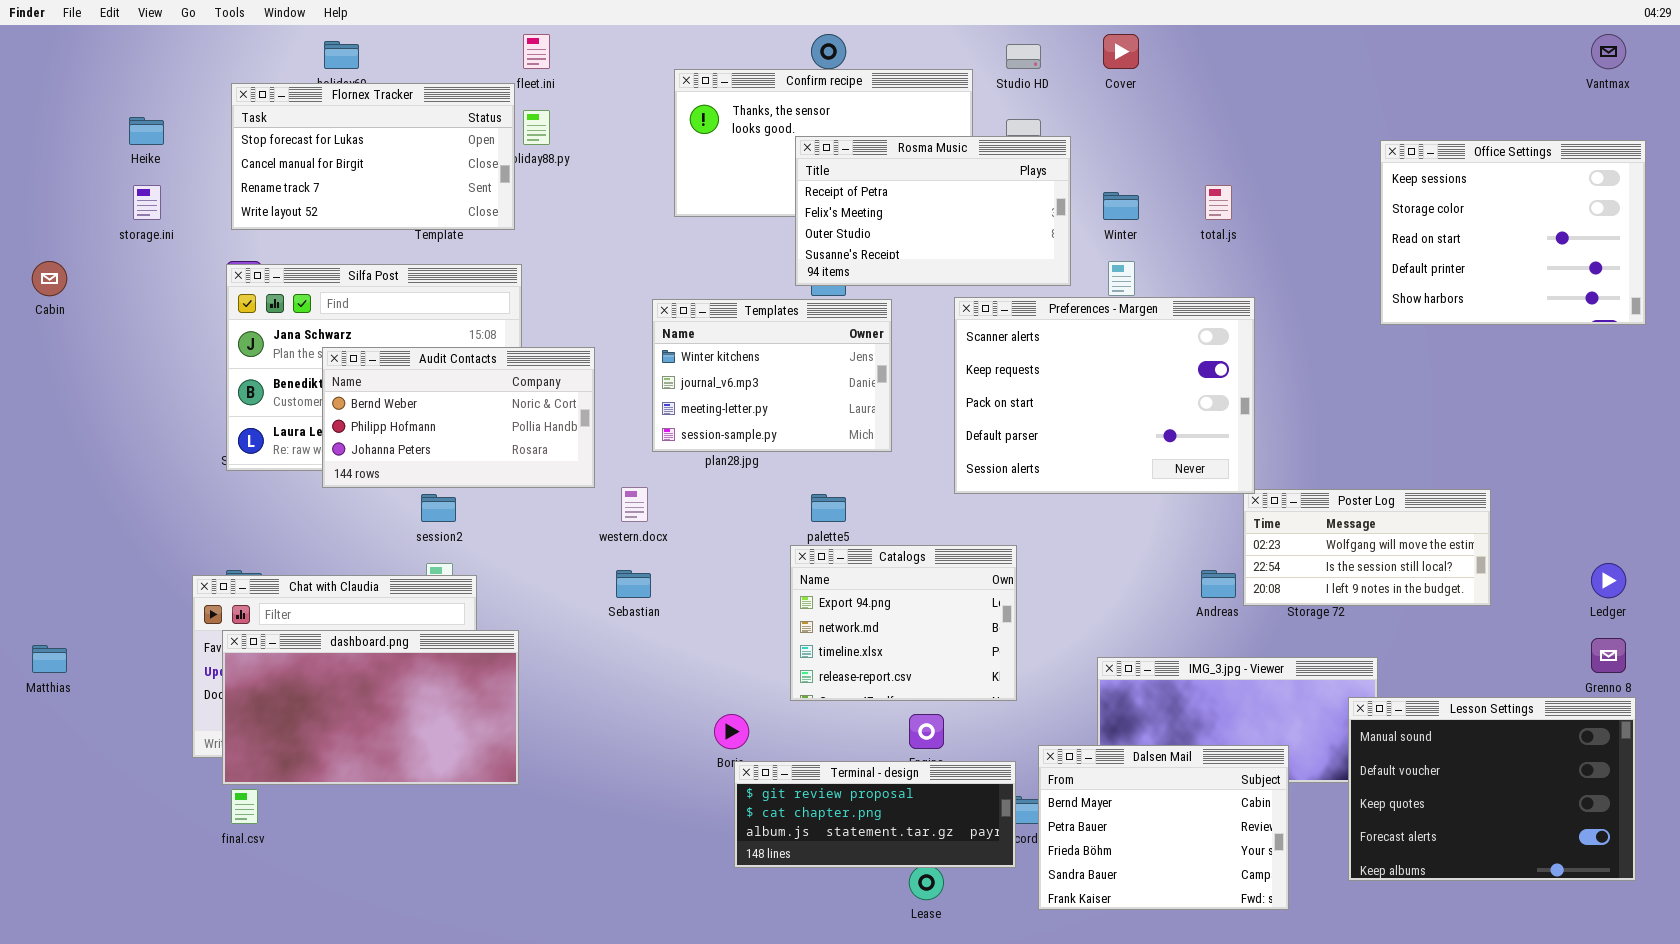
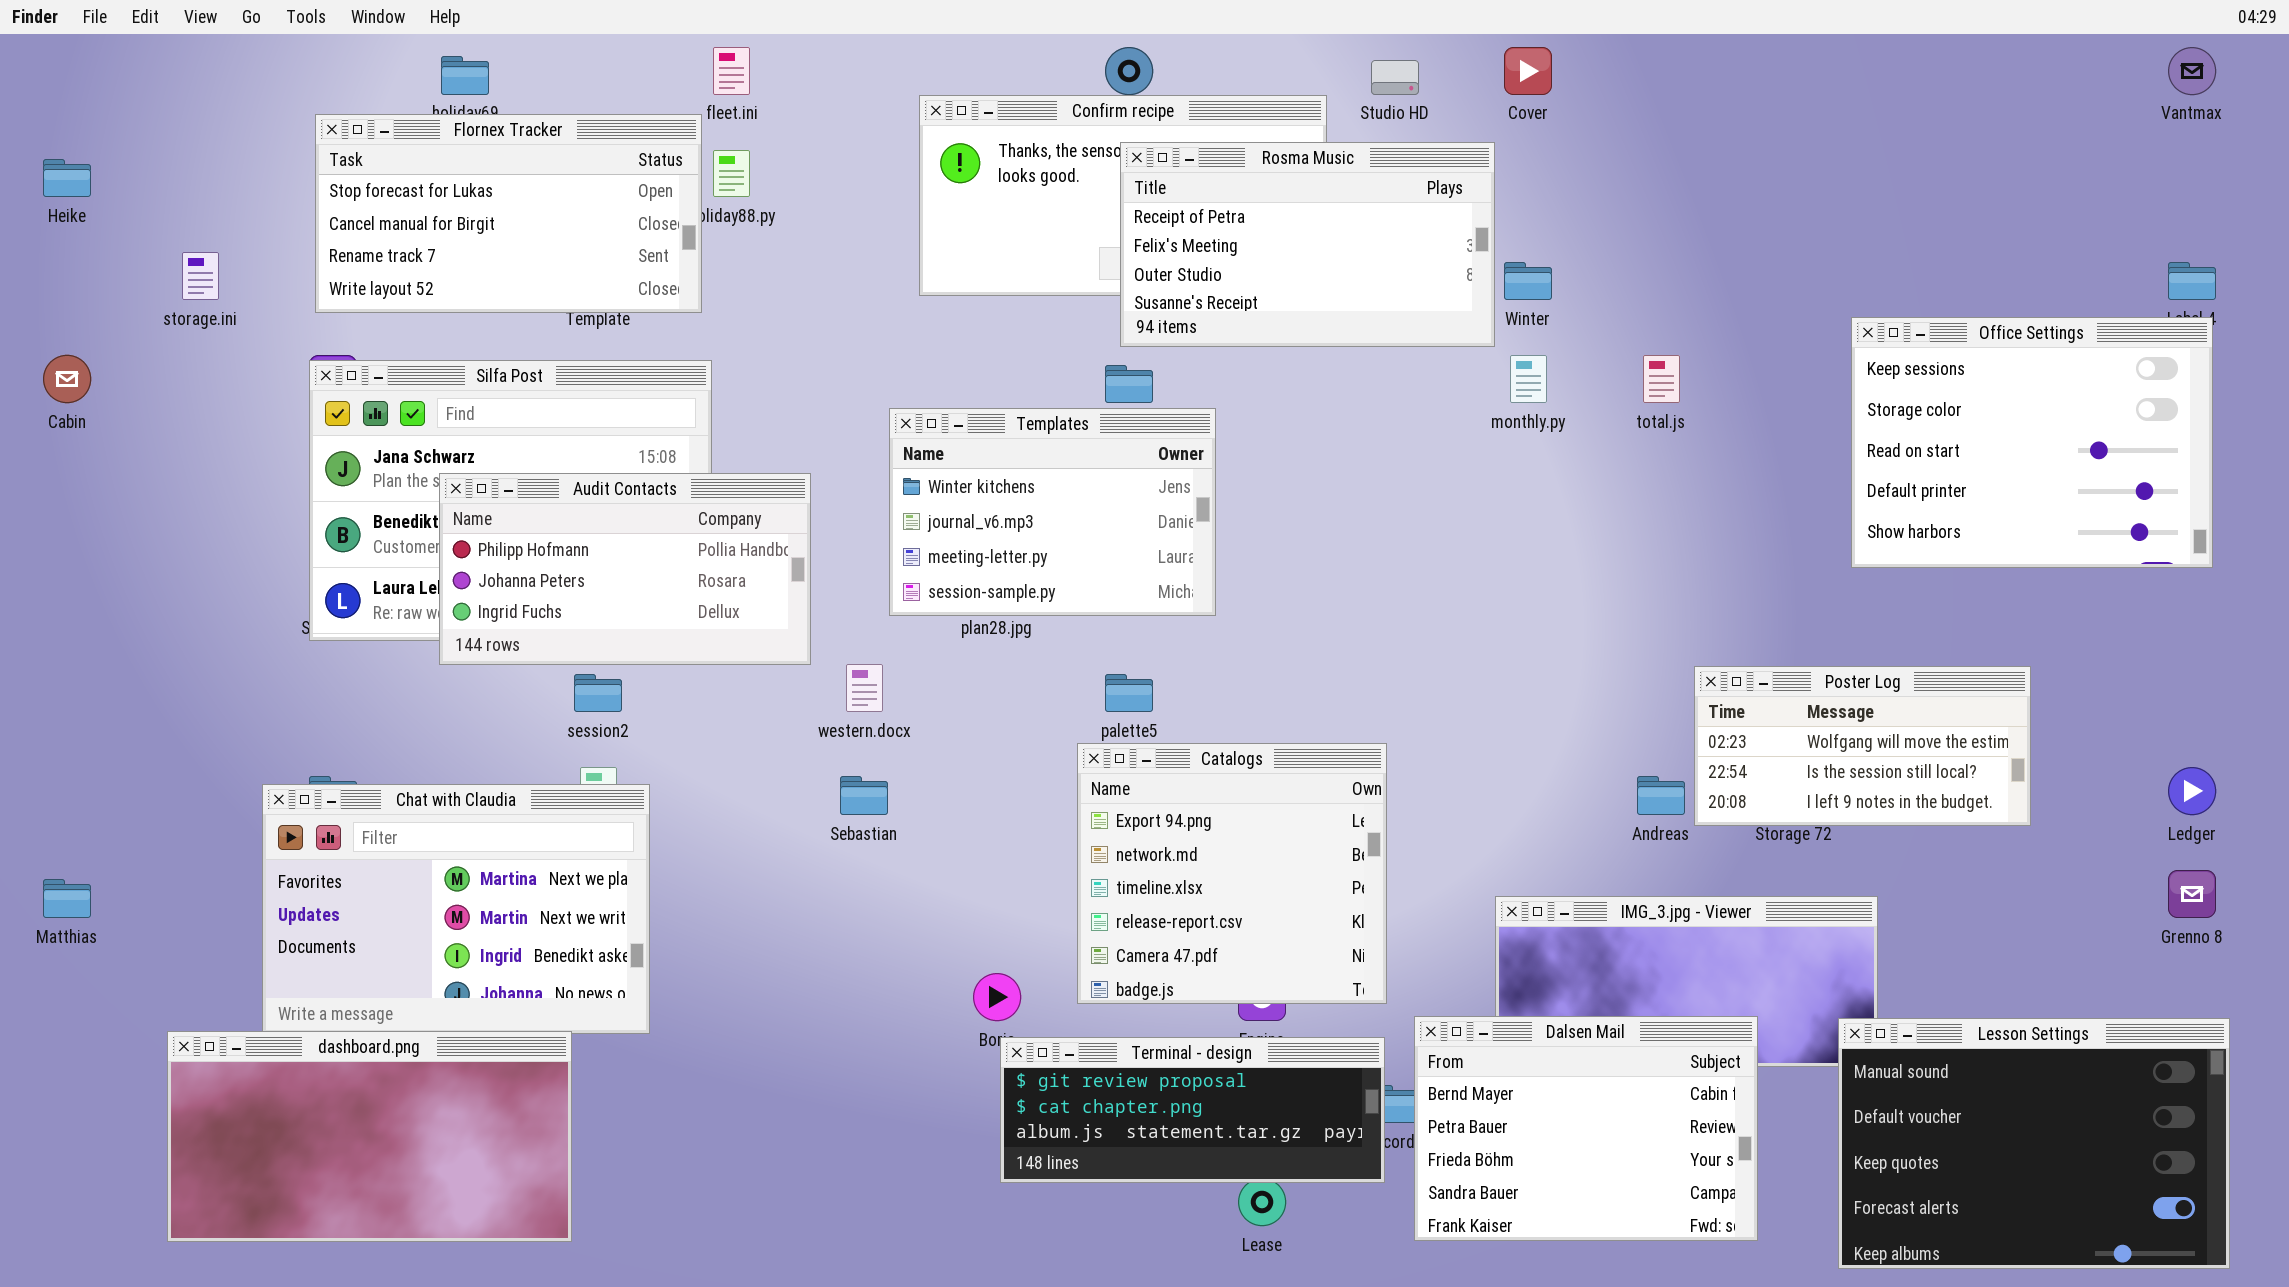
Heike: [129,117,164,145] -> [43,159,91,197], moved
Rosma Music: [795,136,1071,286] -> [1120,142,1495,347], moved
Office Settings: [1380,140,1646,325] -> [1851,317,2213,568], moved
total.js: [1205,185,1232,220] -> [1643,355,1680,403], moved
Preferences - Margen: [954,297,1255,494] -> none, closed
Audit Contacts: [322,347,595,488] -> [439,473,811,665], scrolled down 1 row
Catalogs: [790,545,1017,701] -> [1077,743,1387,1004], resized
dashboard.png: [222,630,519,785] -> [167,1031,572,1242], moved
Lesson Settings: [1348,697,1636,881] -> [1838,1018,2230,1269], moved

